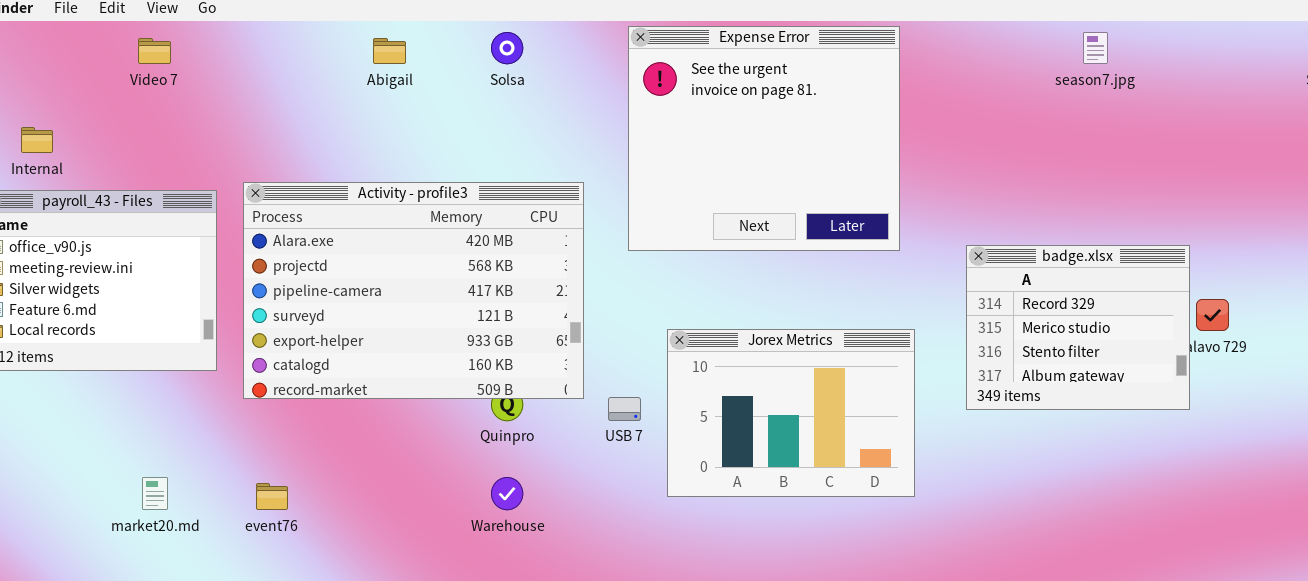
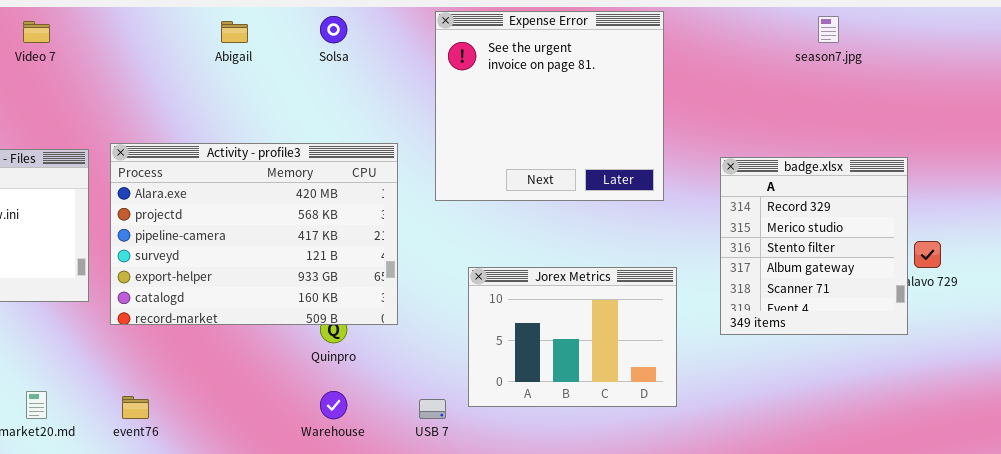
badge.xlsx: [966,245,1190,410] -> [720,157,908,335], resized
USB 7: [608,397,641,421] -> [419,399,446,419], moved

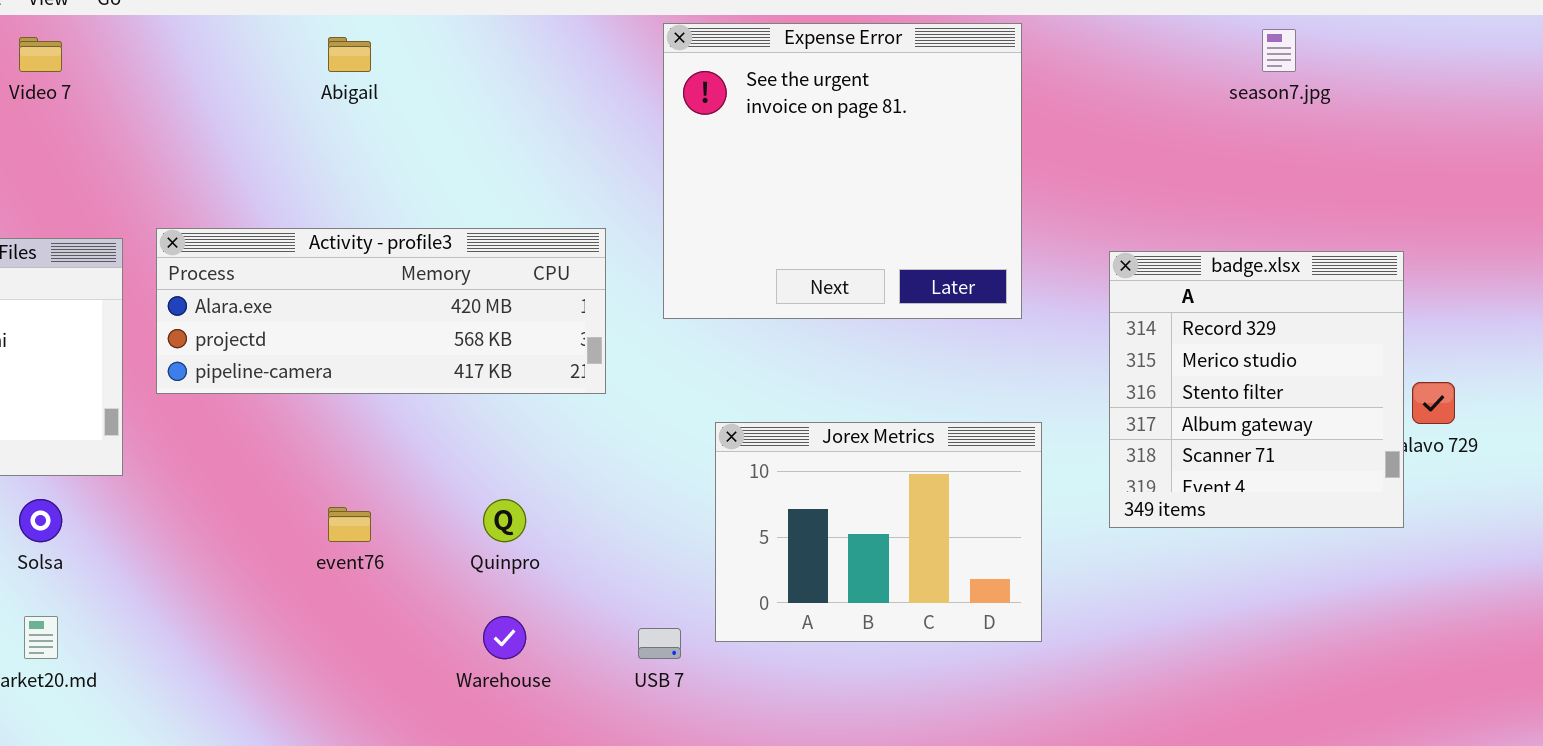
Solsa: [320,16,347,43] -> [19,499,62,542], moved
Activity - profile3: [110,143,398,325] -> [156,228,606,394], resized
event76: [122,396,149,419] -> [328,507,371,542], moved

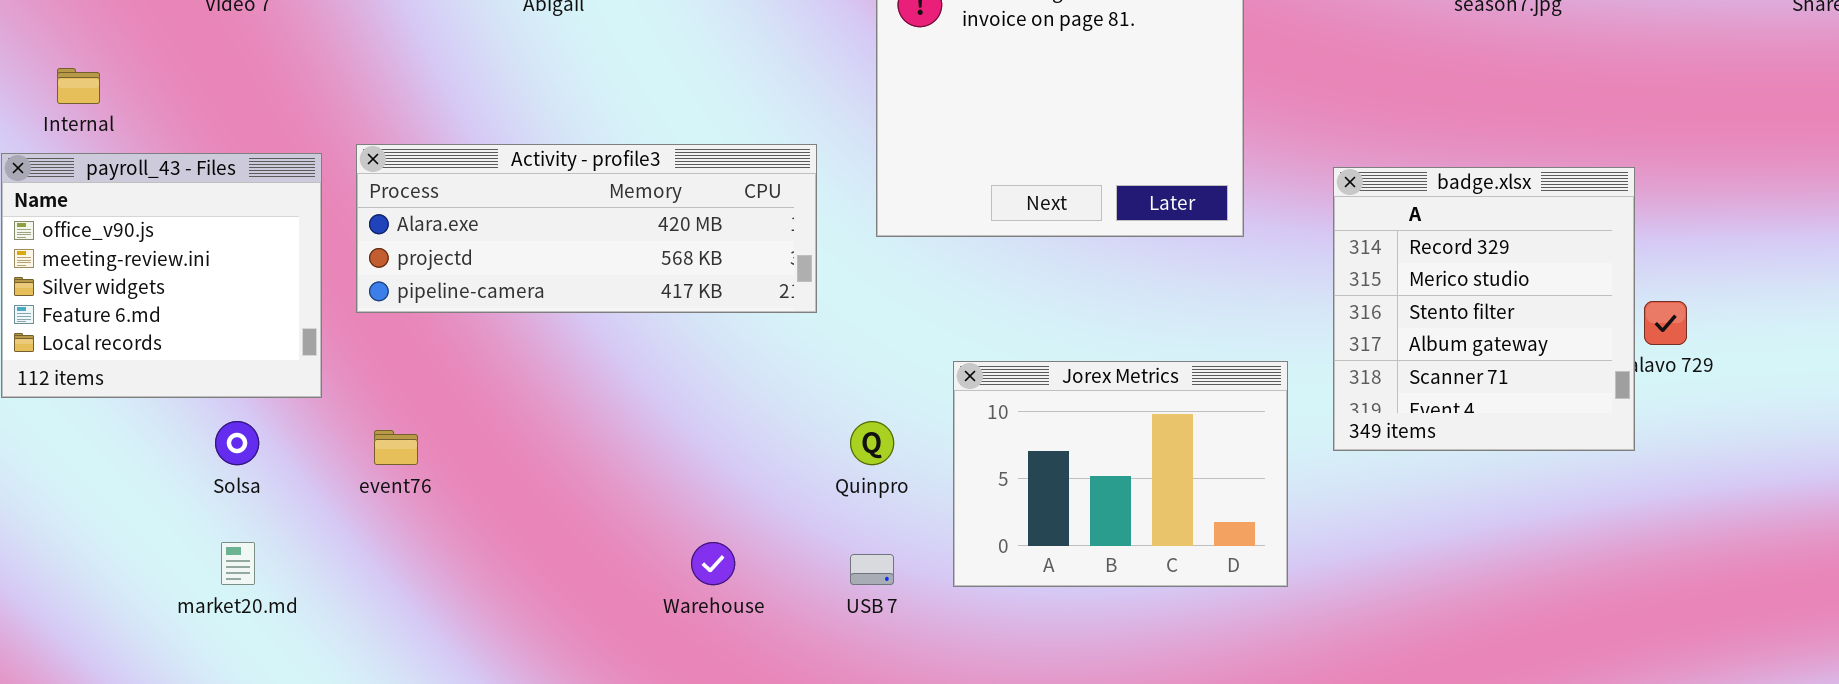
Jorex Metrics: [715,422,1042,642] -> [953,361,1288,587], moved
Quinpro: [483,499,526,542] -> [850,421,894,465], moved
event76: [328,507,371,542] -> [374,430,418,465], moved

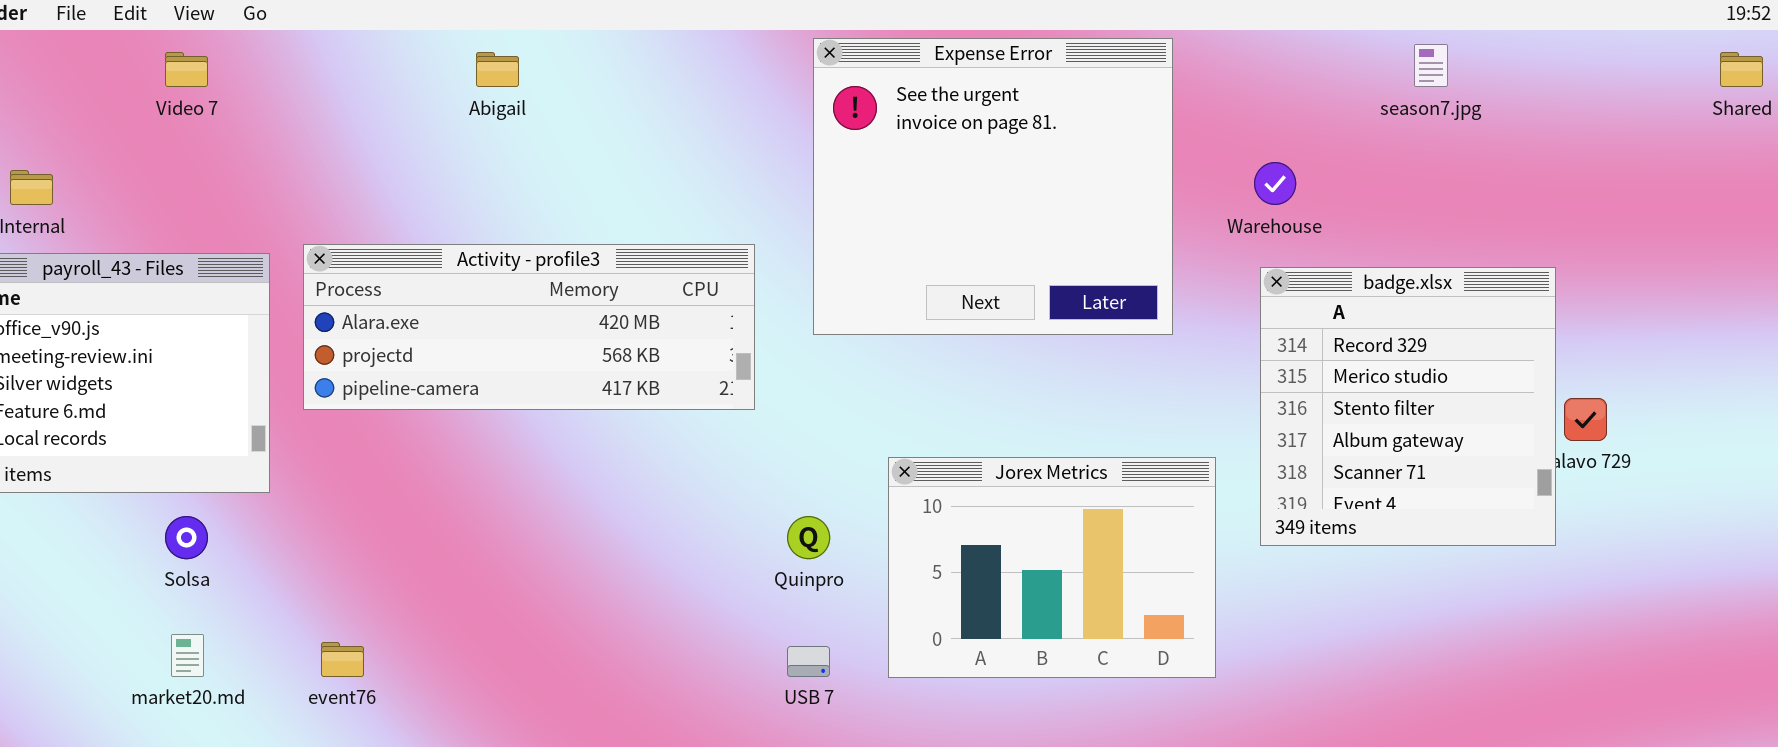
event76: [374,430,418,465] -> [321,642,364,677], moved
Warehouse: [691,542,735,585] -> [1254,162,1296,205], moved

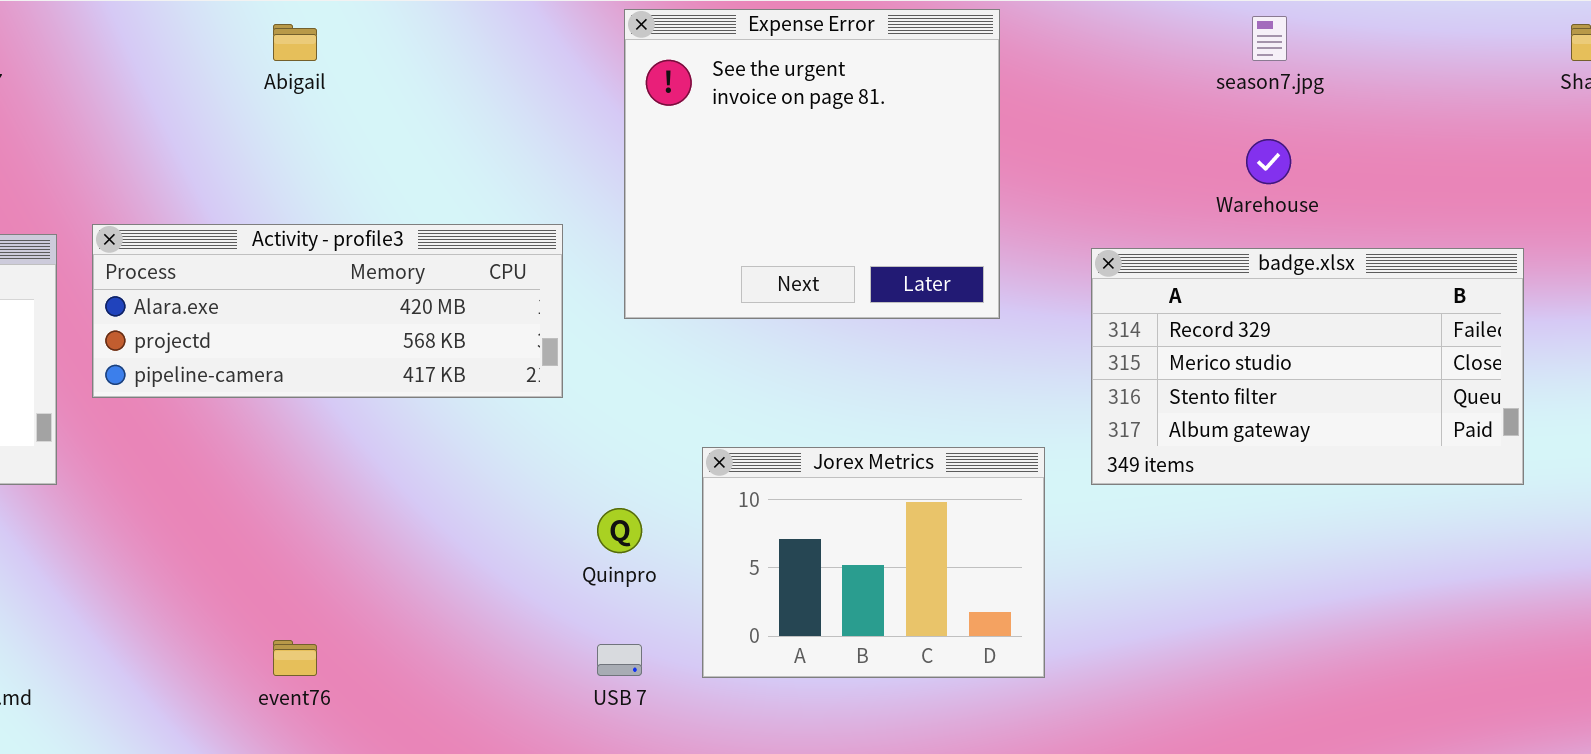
Warehouse: [1254,162,1296,205] -> [1246,139,1291,184], moved
badge.xlsx: [1260,267,1556,546] -> [1091,248,1524,485], resized
event76: [321,642,364,677] -> [273,640,317,676], moved

